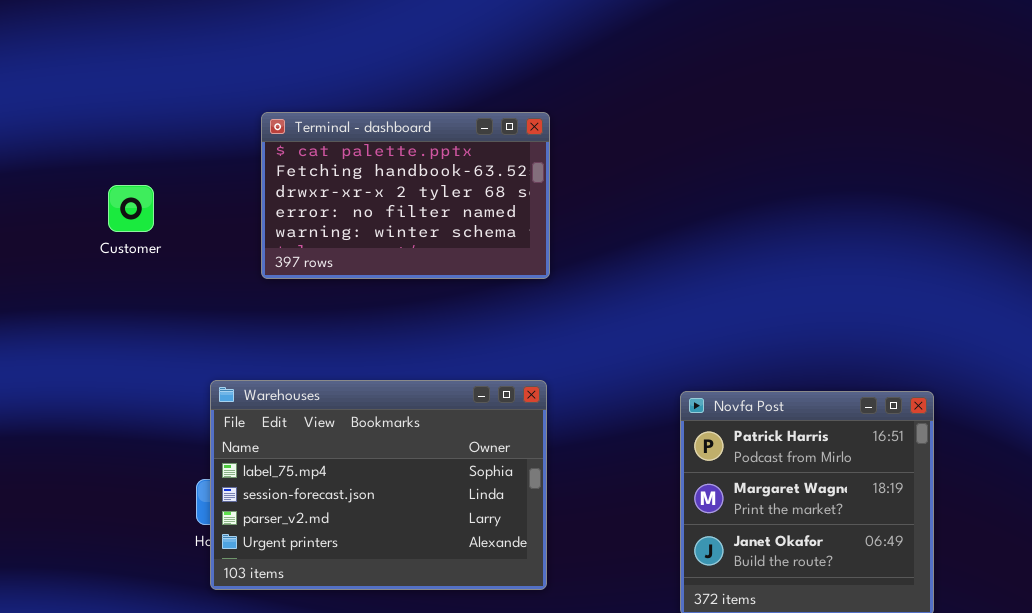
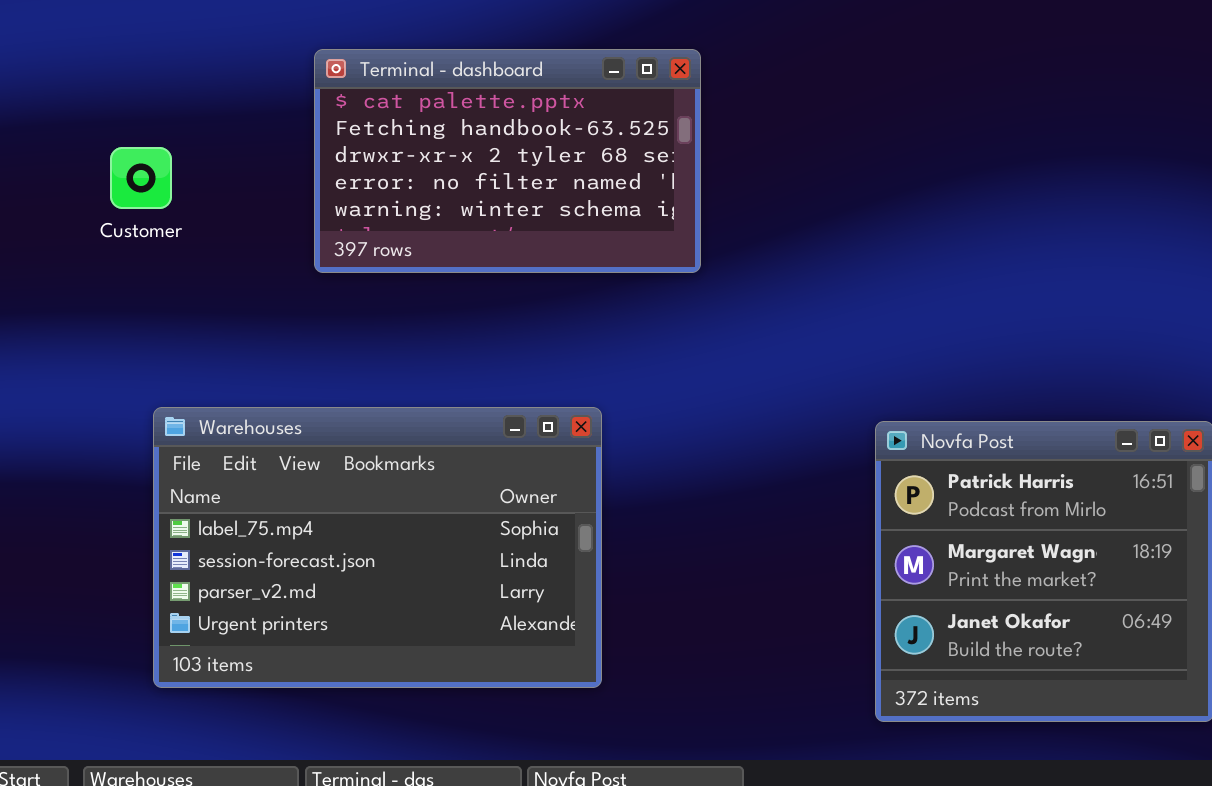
Warehouses: [210,380,547,590] -> [153,407,602,688], moved

